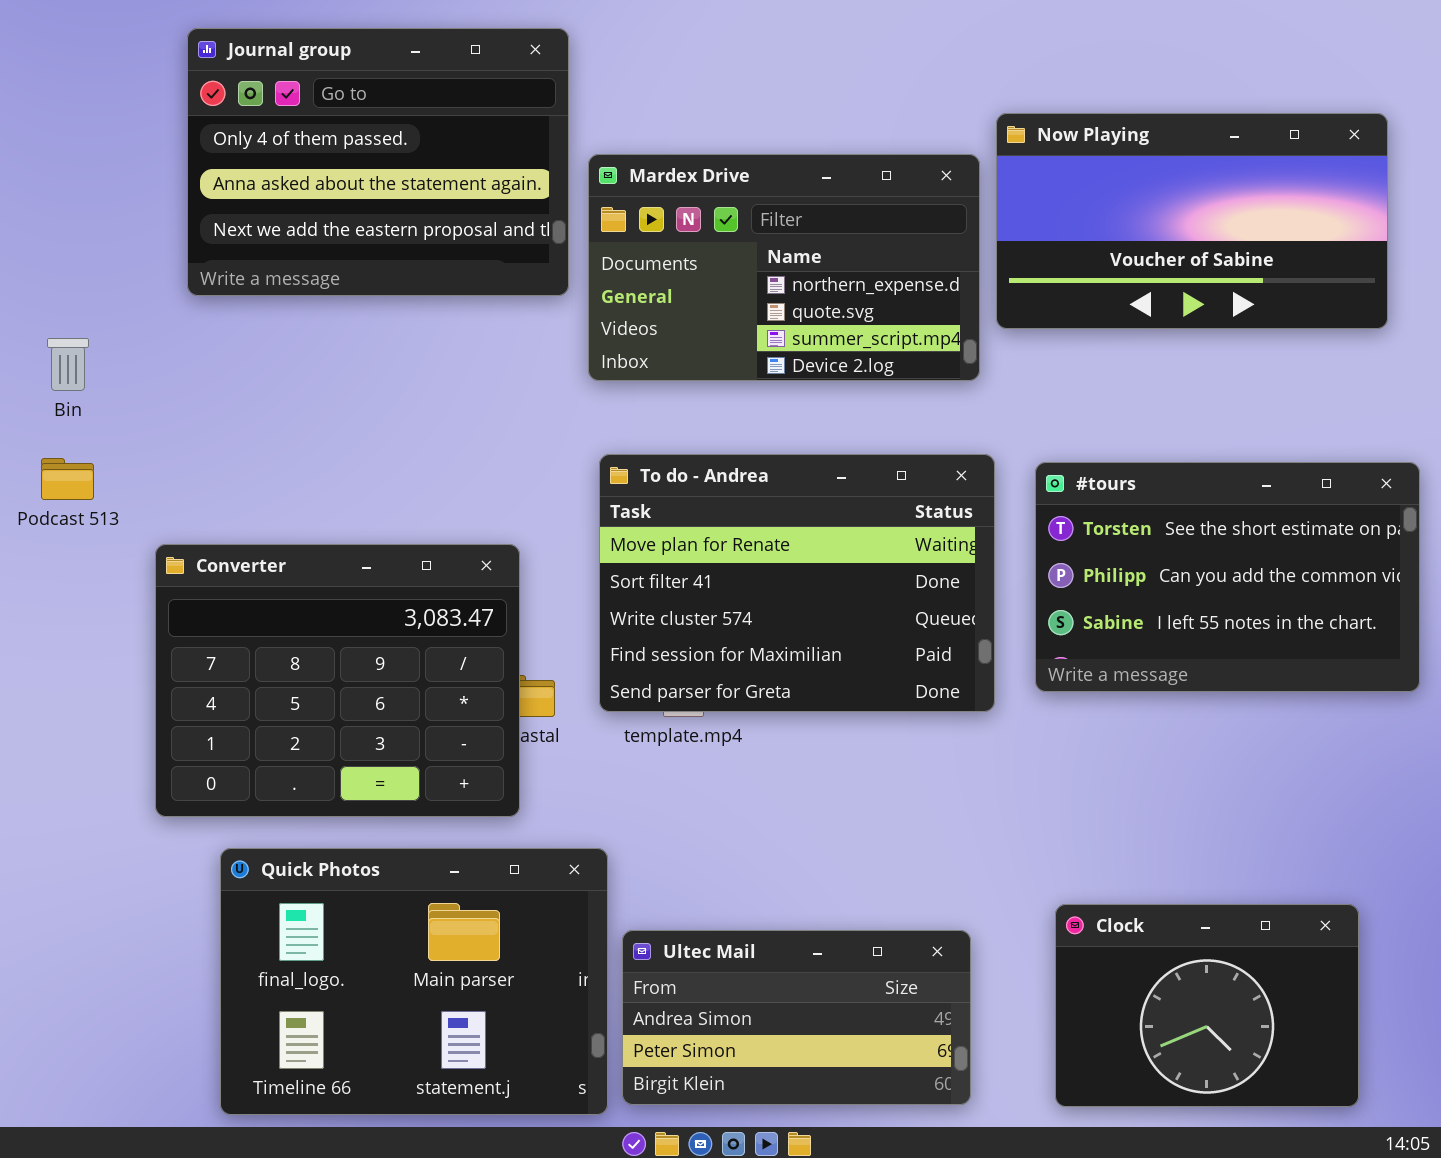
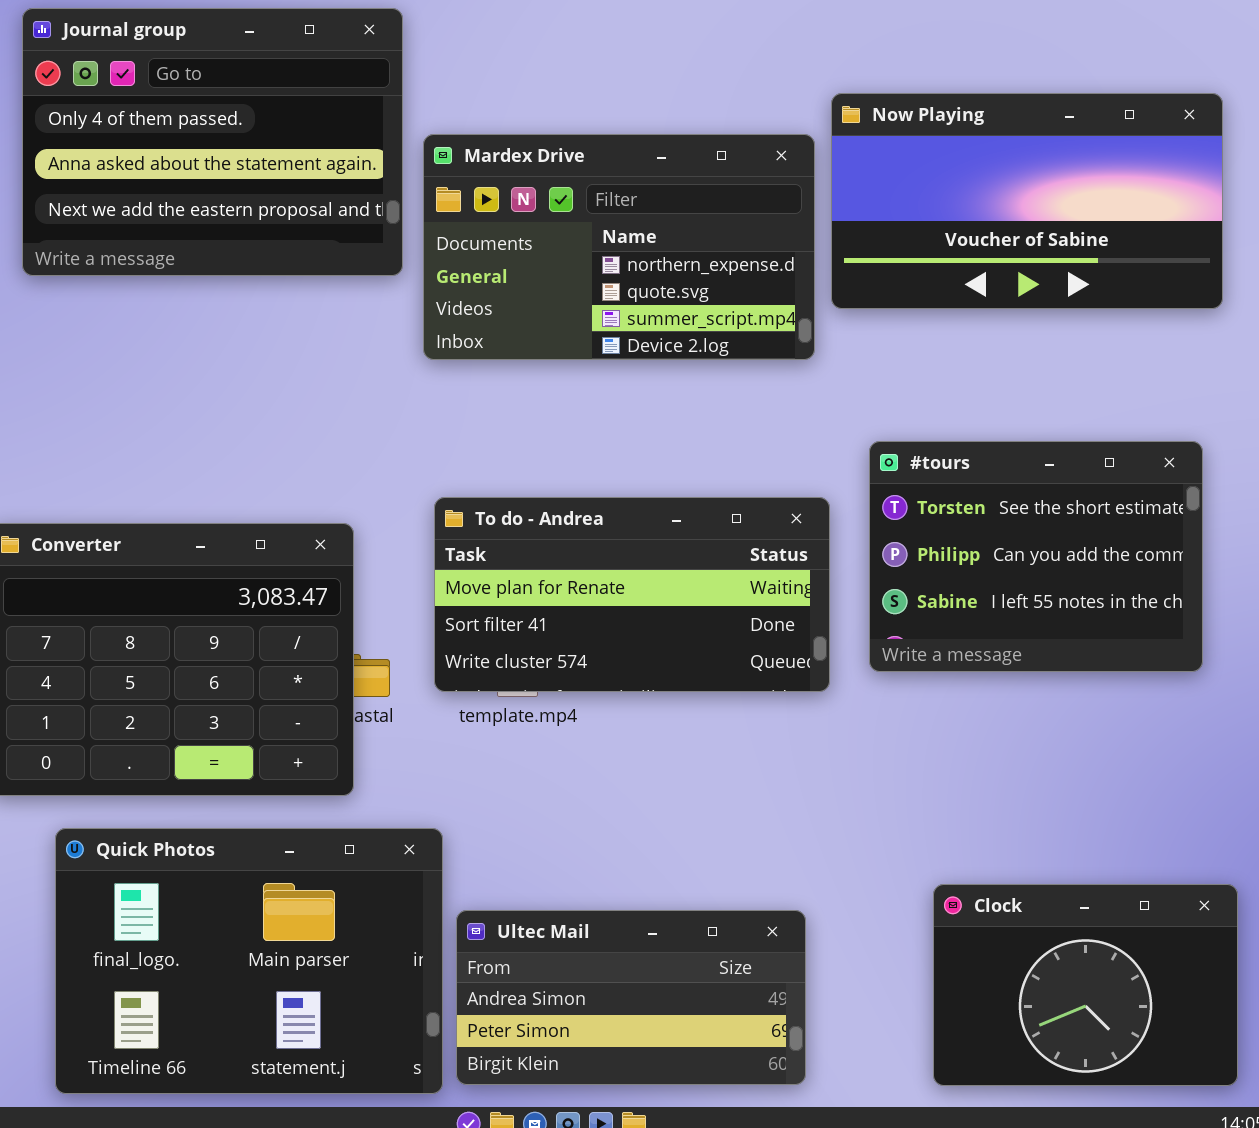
To do - Andrea: [599,454,995,712] -> [434,497,830,692], resized
#tours: [1035,462,1420,692] -> [869,441,1203,672], resized
Clock: [1055,904,1359,1107] -> [933,884,1238,1086], moved

